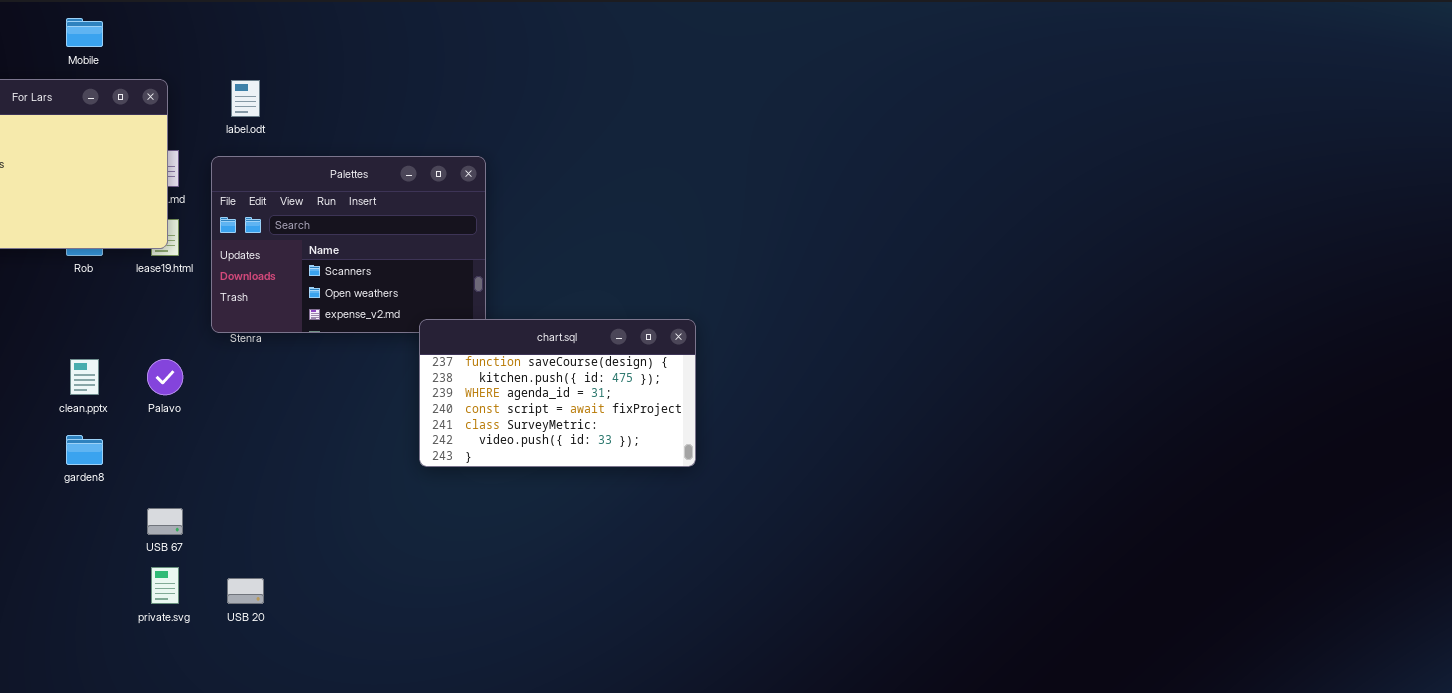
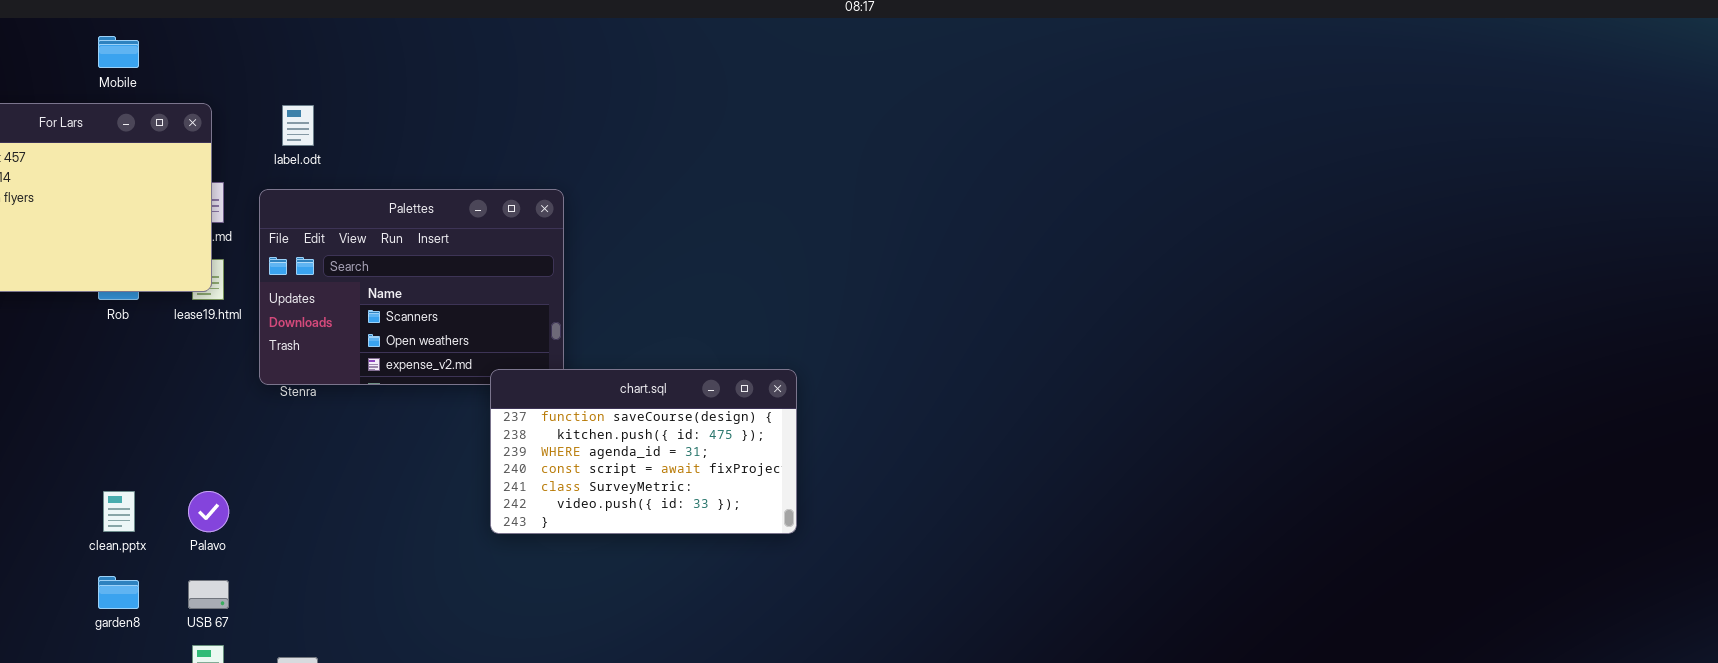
clean.pptx: [70,359,99,395] -> [103,491,135,532], moved
Palavo: [147,359,183,395] -> [188,491,229,532], moved
garden8: [66,435,103,465] -> [98,576,139,609], moved

